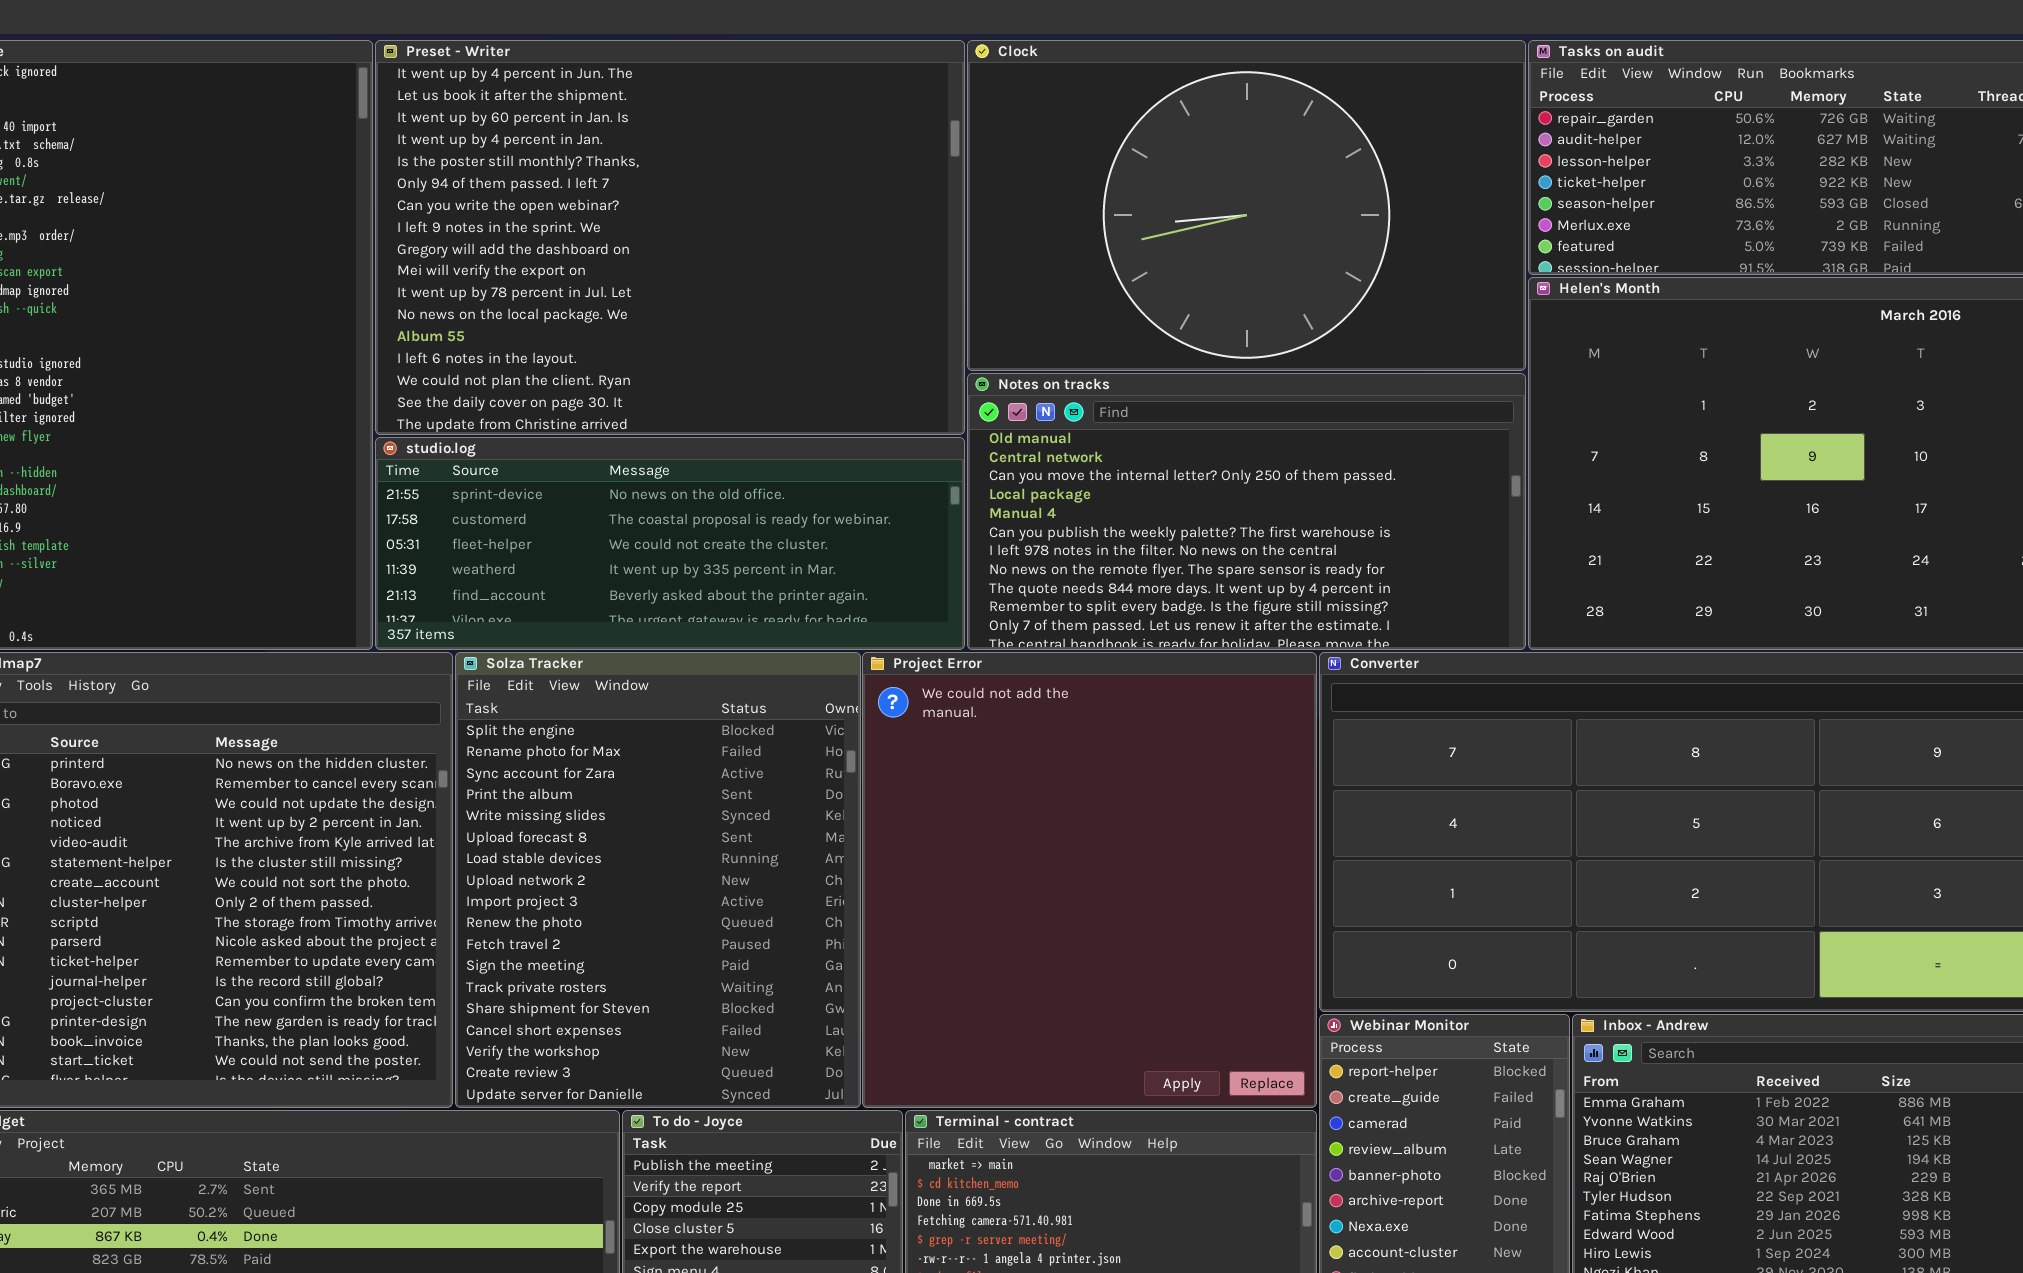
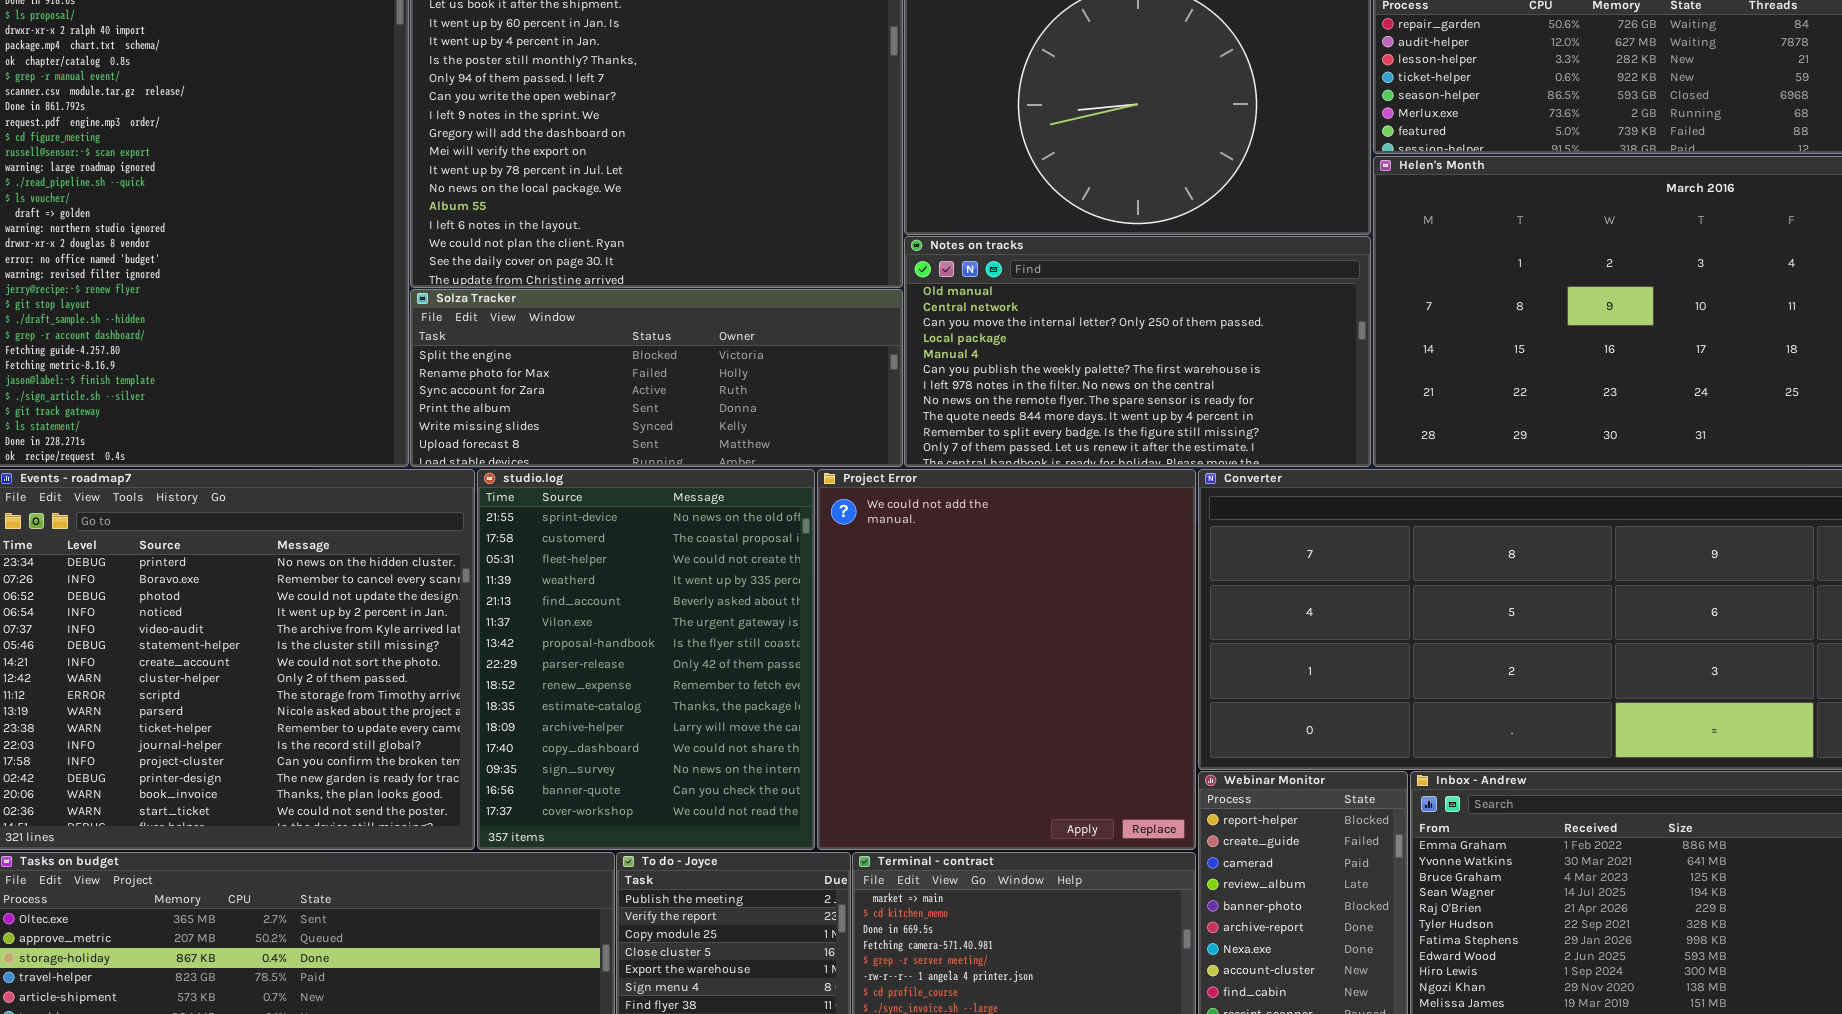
studio.log: [375,437,965,650] -> [477,469,815,850], moved, resized
Solza Tracker: [455,652,861,1108] -> [410,289,903,467], moved, resized

